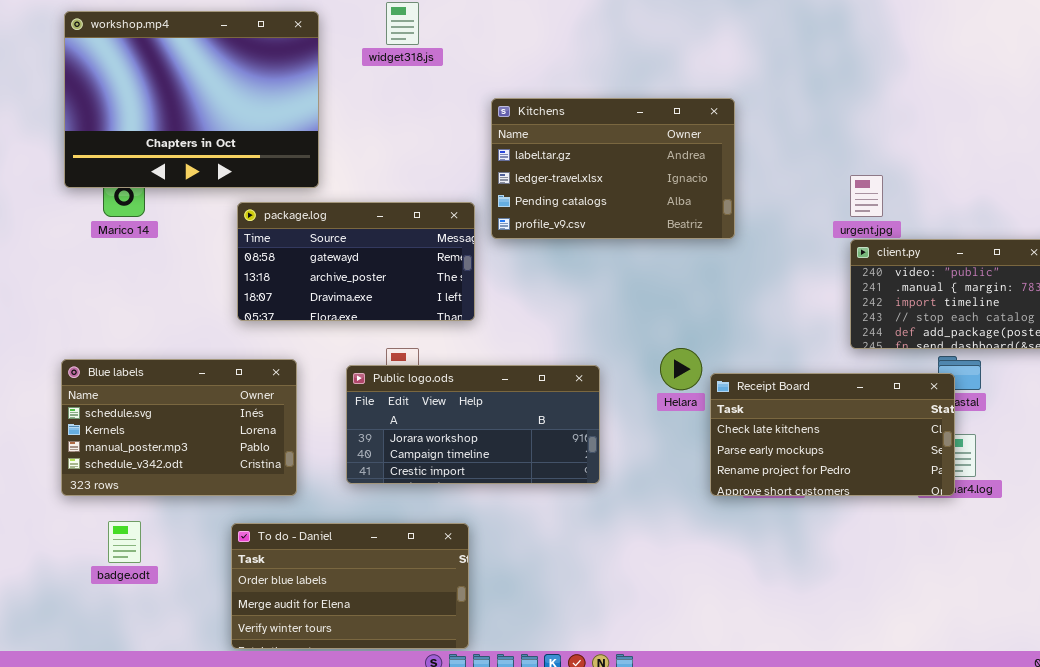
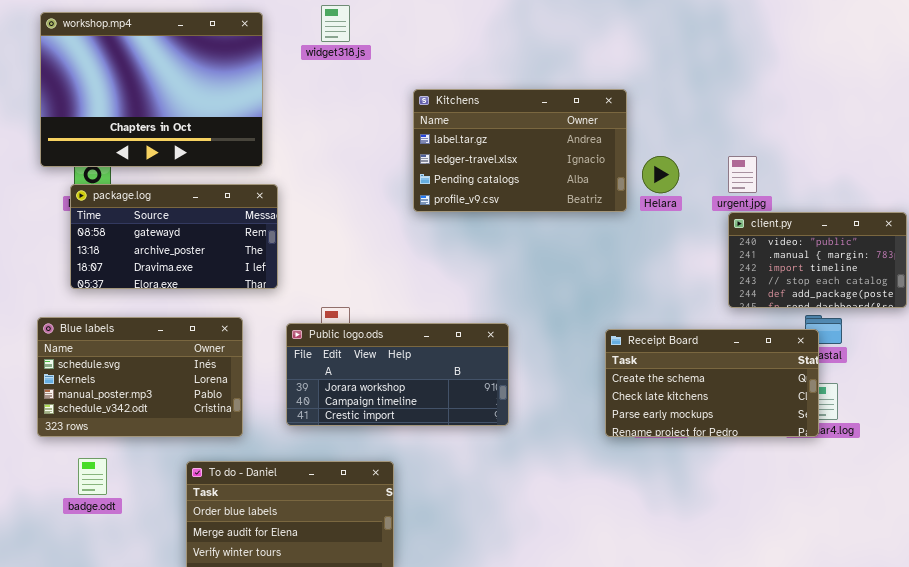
package.log: [237,202,475,321] -> [70,184,278,289], moved
Helara: [660,348,702,390] -> [642,156,679,193], moved
Receipt Board: [710,373,955,496] -> [605,329,819,437], scrolled up 1 row

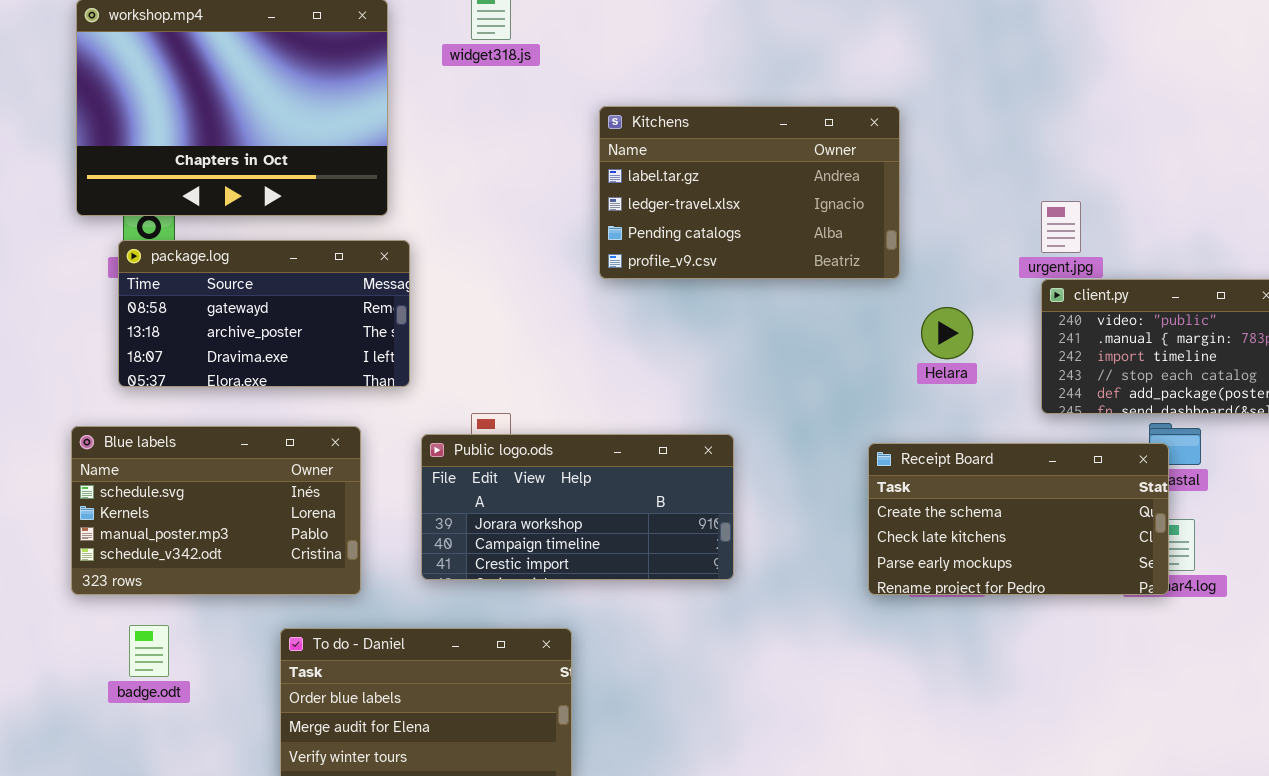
Helara: [642,156,679,193] -> [921,307,973,359], moved

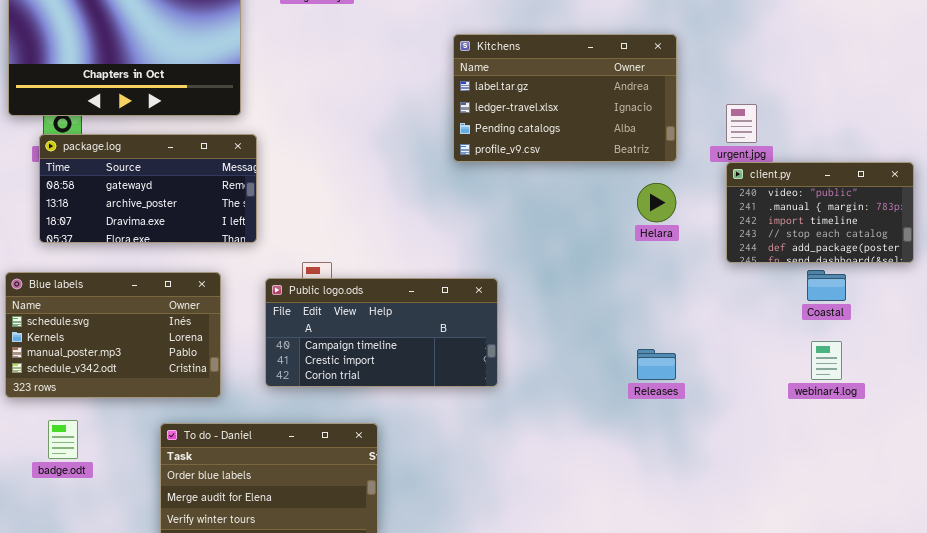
Kitchens: [599,106,900,279] -> [453,34,677,162], moved
Public logo.ods: [421,434,734,580] -> [265,278,498,387], scrolled down 1 row
Receipt Board: [868,443,1169,595] -> none, closed

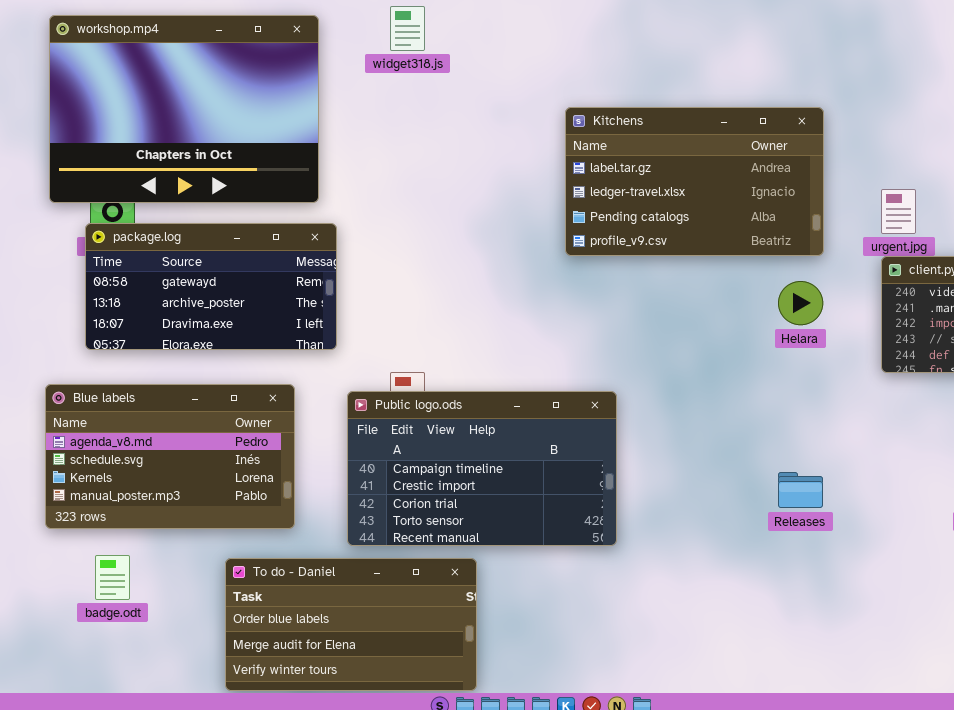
Blue labels: [5,272,221,398] -> [45,384,295,529], scrolled up 1 row
Public logo.ods: [265,278,498,387] -> [347,391,617,546], resized

